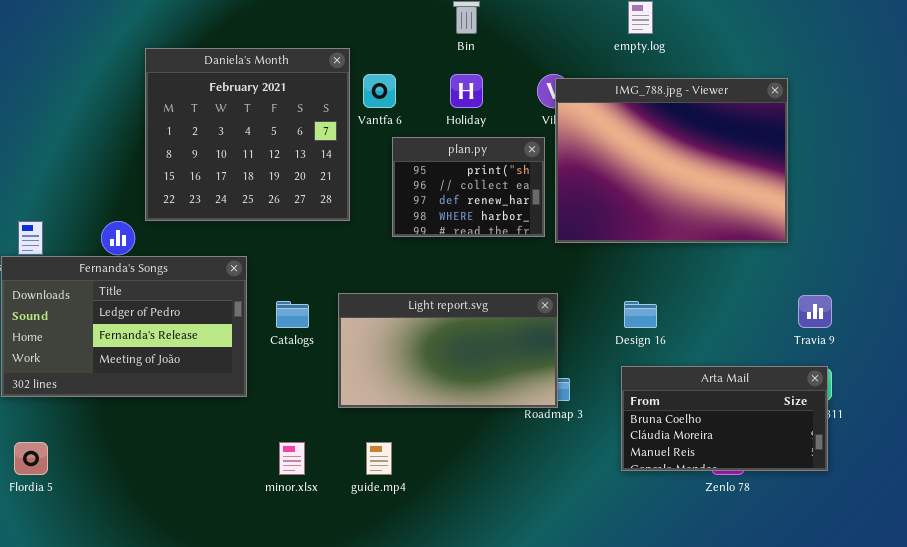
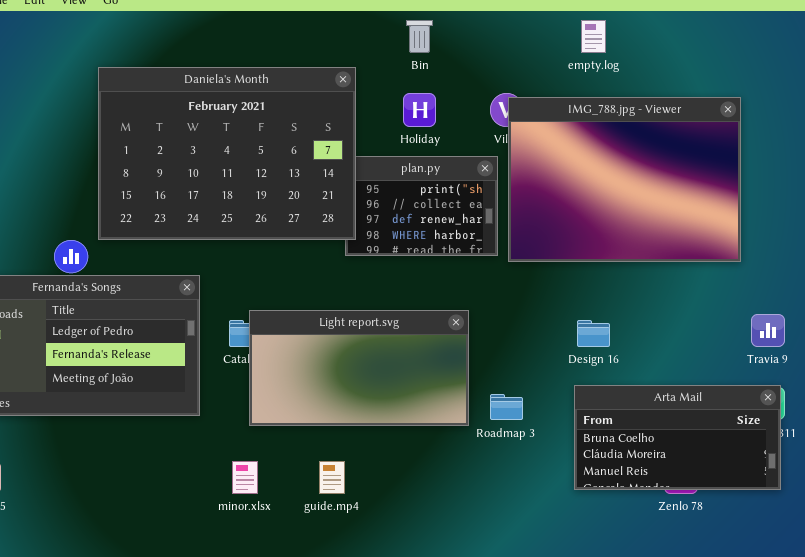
Daniela's Month: [145,48,350,221] -> [98,67,356,240], resized
Light report.svg: [338,293,558,408] -> [249,310,469,426], moved

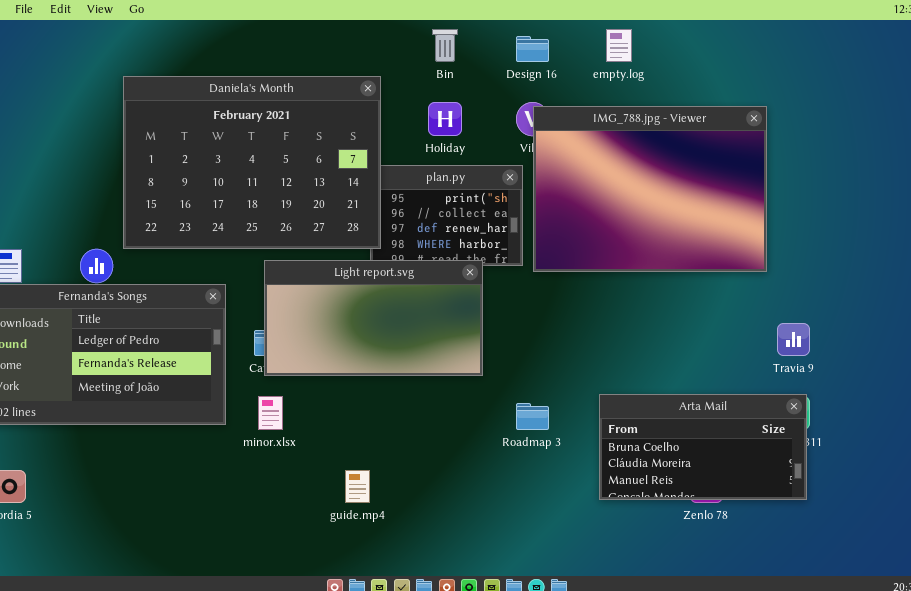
Light report.svg: [249,310,469,426] -> [264,260,483,376], moved
Design 16: [577,320,610,347] -> [516,36,549,62], moved
minor.xlsx: [232,461,258,494] -> [258,396,283,430], moved

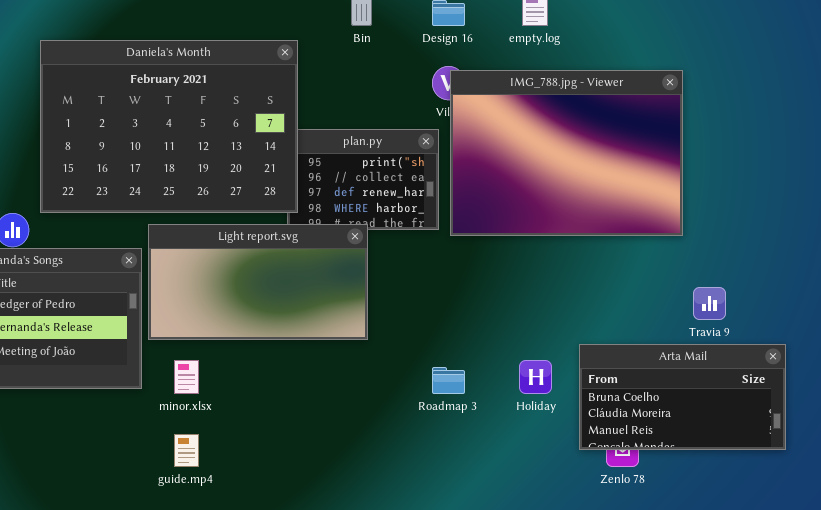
Holiday: [428,102,462,136] -> [519,360,552,394], moved
Light report.svg: [264,260,483,376] -> [148,224,368,340], moved
Arta Mail: [599,394,807,500] -> [579,344,786,450], moved
guide.mp4: [345,470,370,503] -> [174,434,199,467], moved

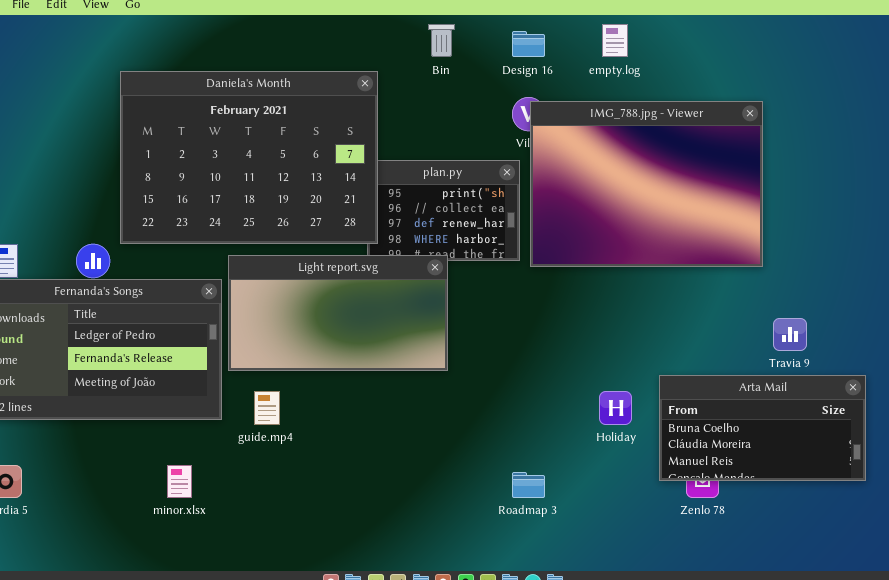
minor.xlsx: [174,360,199,394] -> [167,465,192,498], moved
Roadmap 3: [432,367,465,394] -> [512,472,545,498], moved
guide.mp4: [174,434,199,467] -> [254,391,280,425], moved

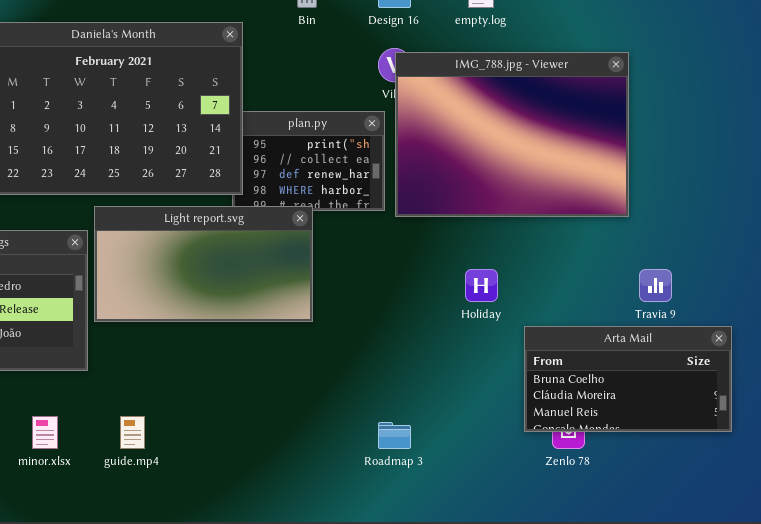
guide.mp4: [254,391,280,425] -> [120,416,145,449], moved
Holiday: [599,391,632,425] -> [465,269,498,302], moved

